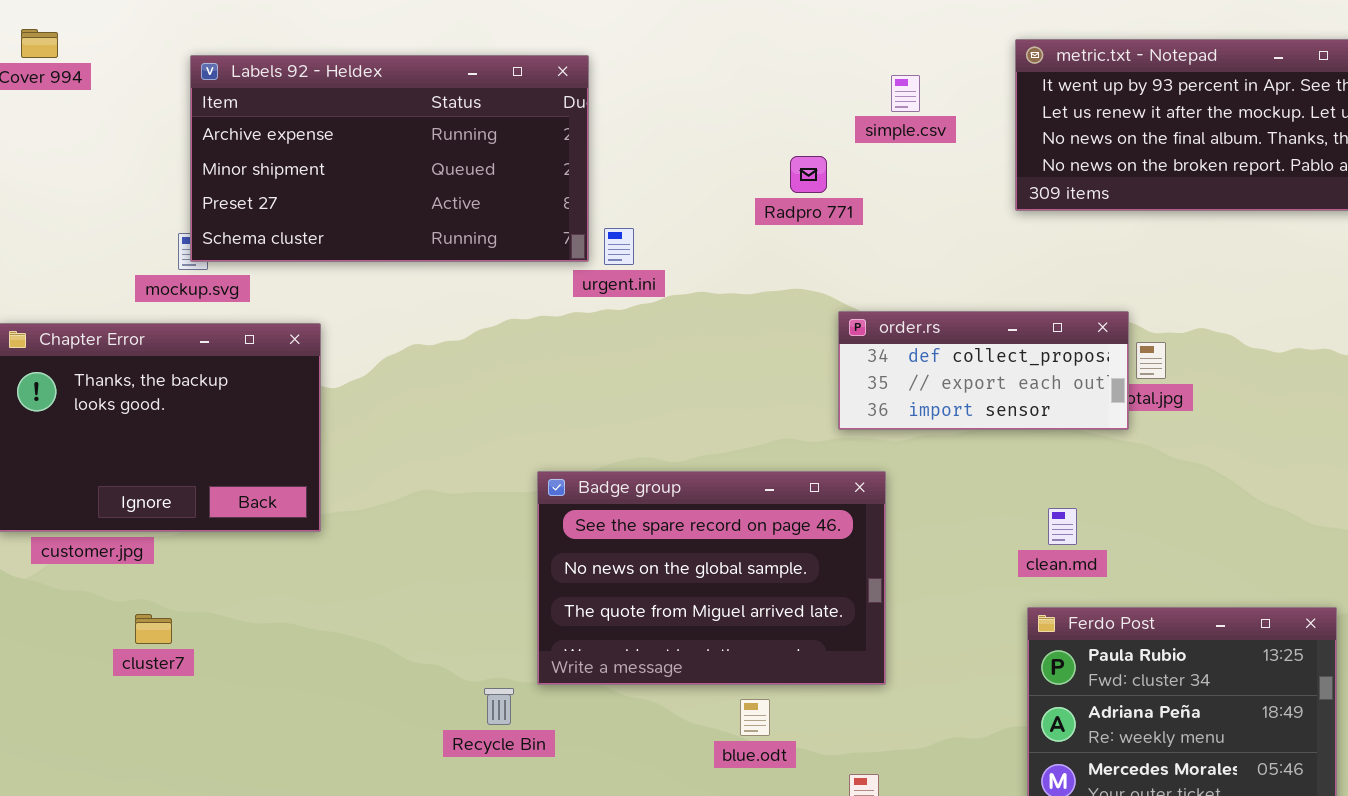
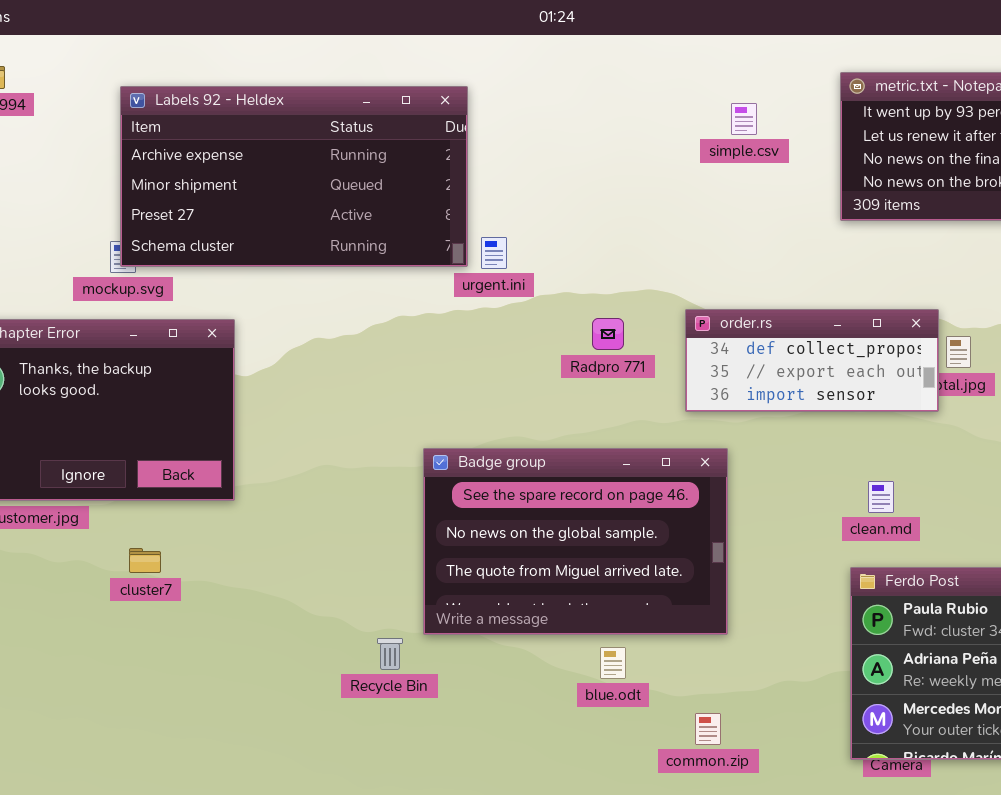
Radpro 771: [790,156,827,193] -> [592,318,624,350], moved
cluster7: [135,614,172,644] -> [129,548,161,573], moved

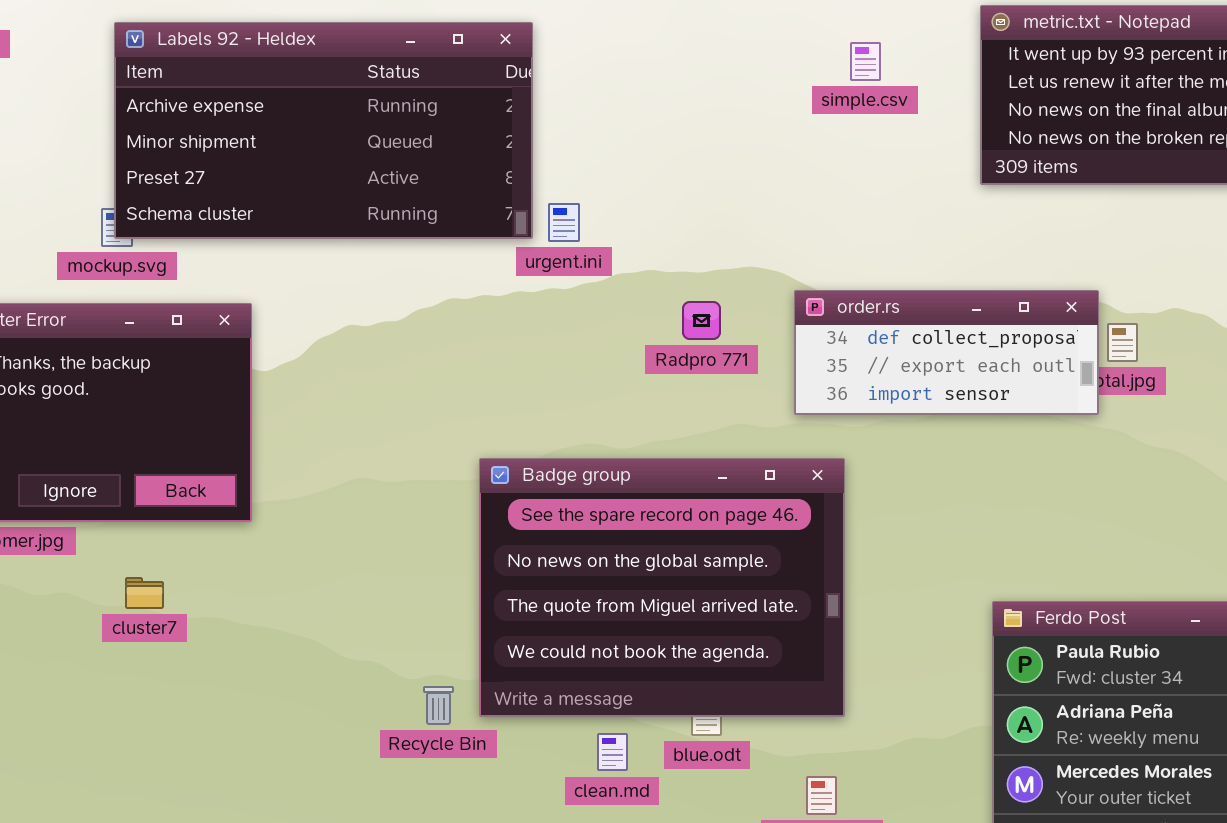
Badge group: [423,448,728,635] -> [479,458,845,717], resized
clean.md: [868,481,894,513] -> [597,733,628,771], moved

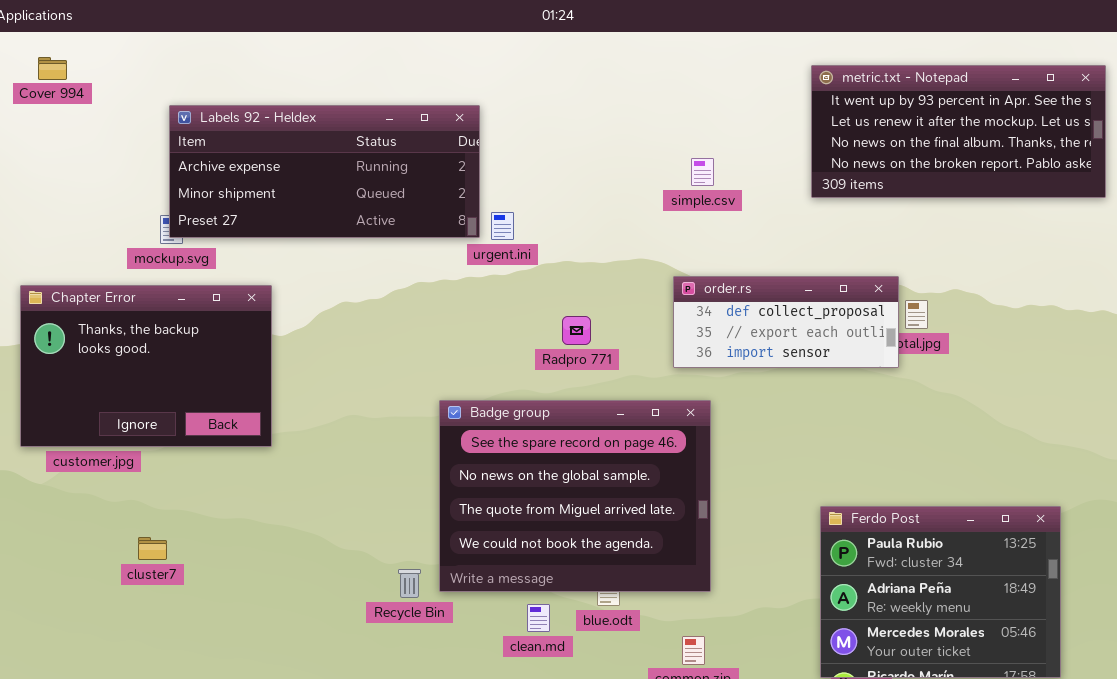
Labels 92 - Heldex: [114,22,533,239] -> [169,105,480,238], resized
simple.csv: [850,42,881,81] -> [691,158,714,186], moved
Radpro 771: [682,301,721,340] -> [562,316,591,345], moved
cluster7: [125,577,164,609] -> [138,537,167,560], moved

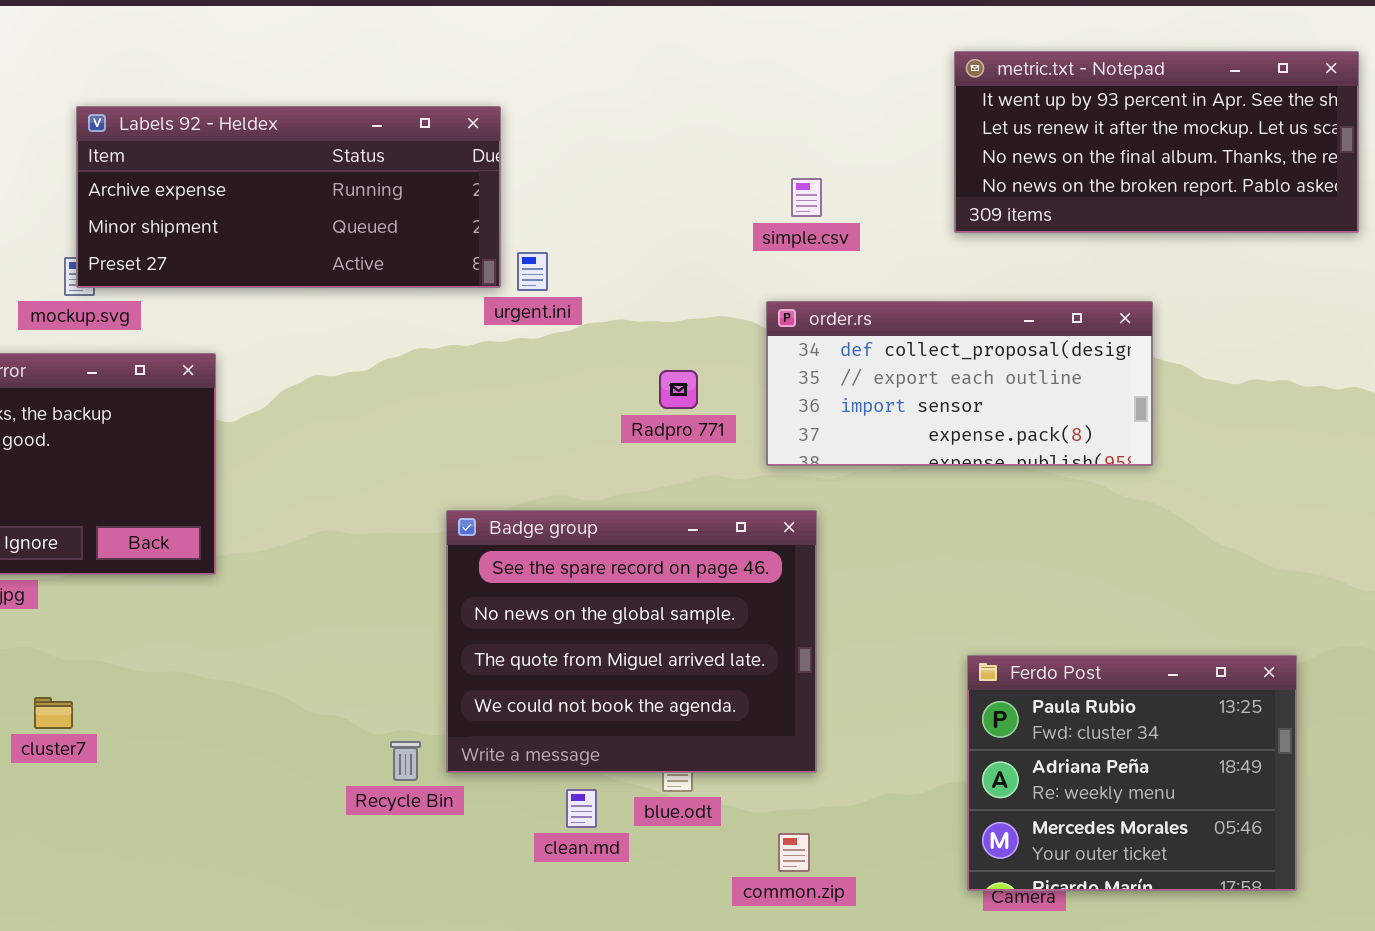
order.rs: [673,276,899,368] -> [766,301,1153,466], resized
Radpro 771: [562,316,591,345] -> [659,370,698,409], moved

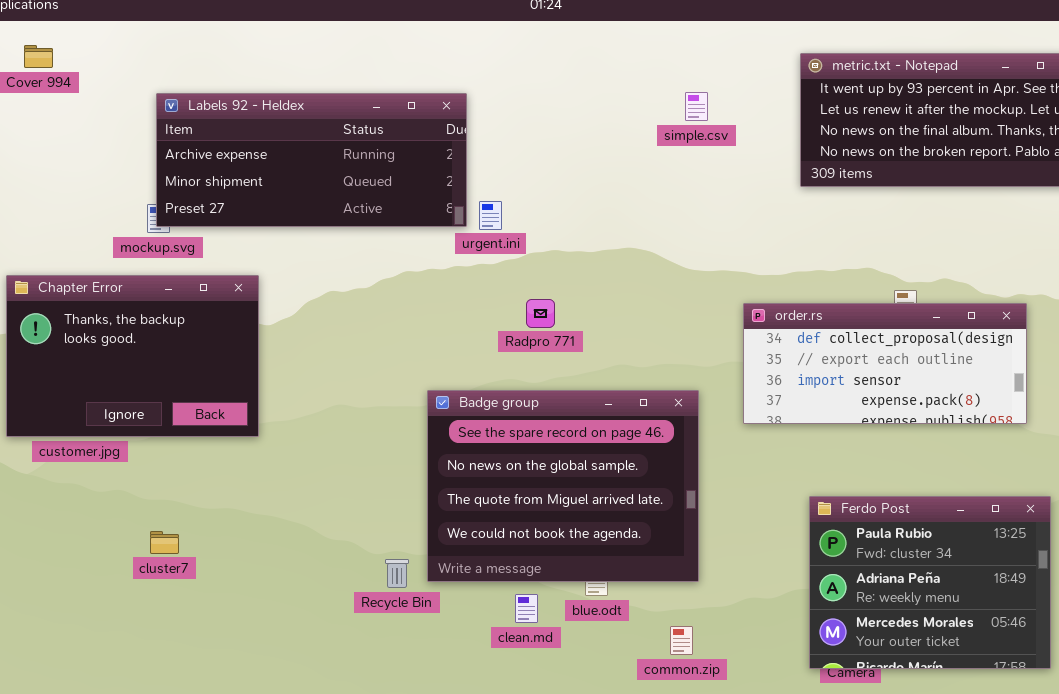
simple.csv: [791,178,822,217] -> [685,92,708,121], moved
order.rs: [766,301,1153,466] -> [743,303,1027,424], moved
Radpro 771: [659,370,698,409] -> [526,299,555,328], moved
cluster7: [34,697,73,729] -> [150,531,179,554], moved

